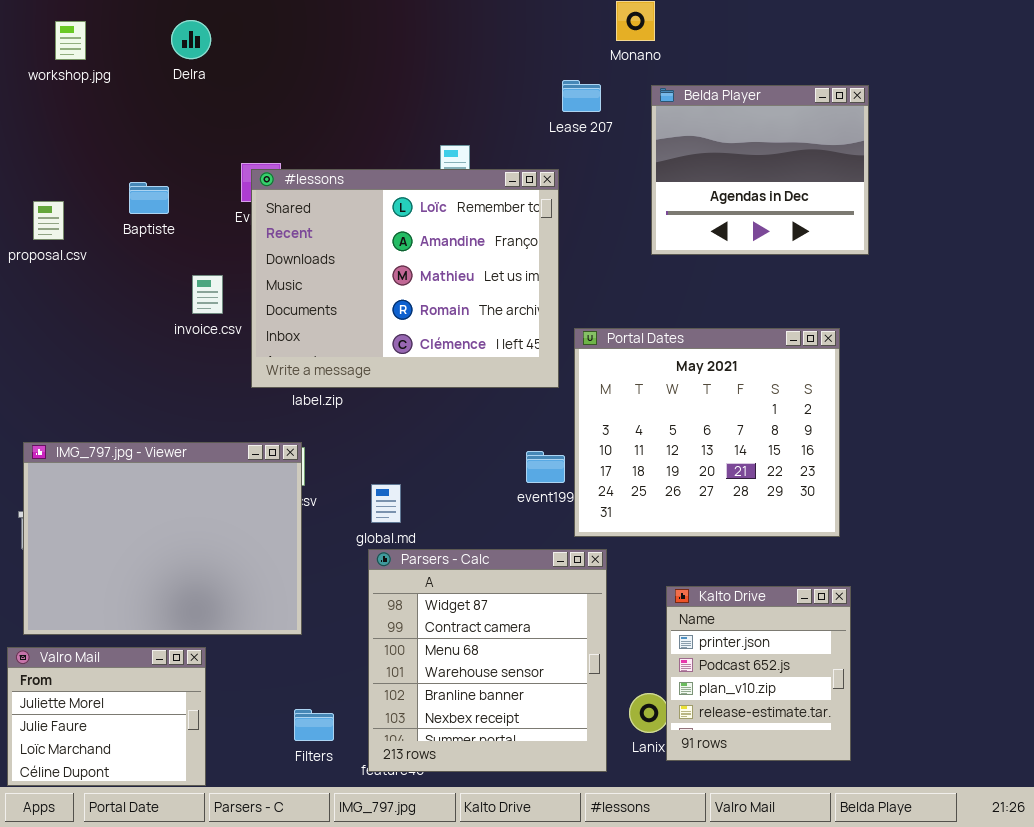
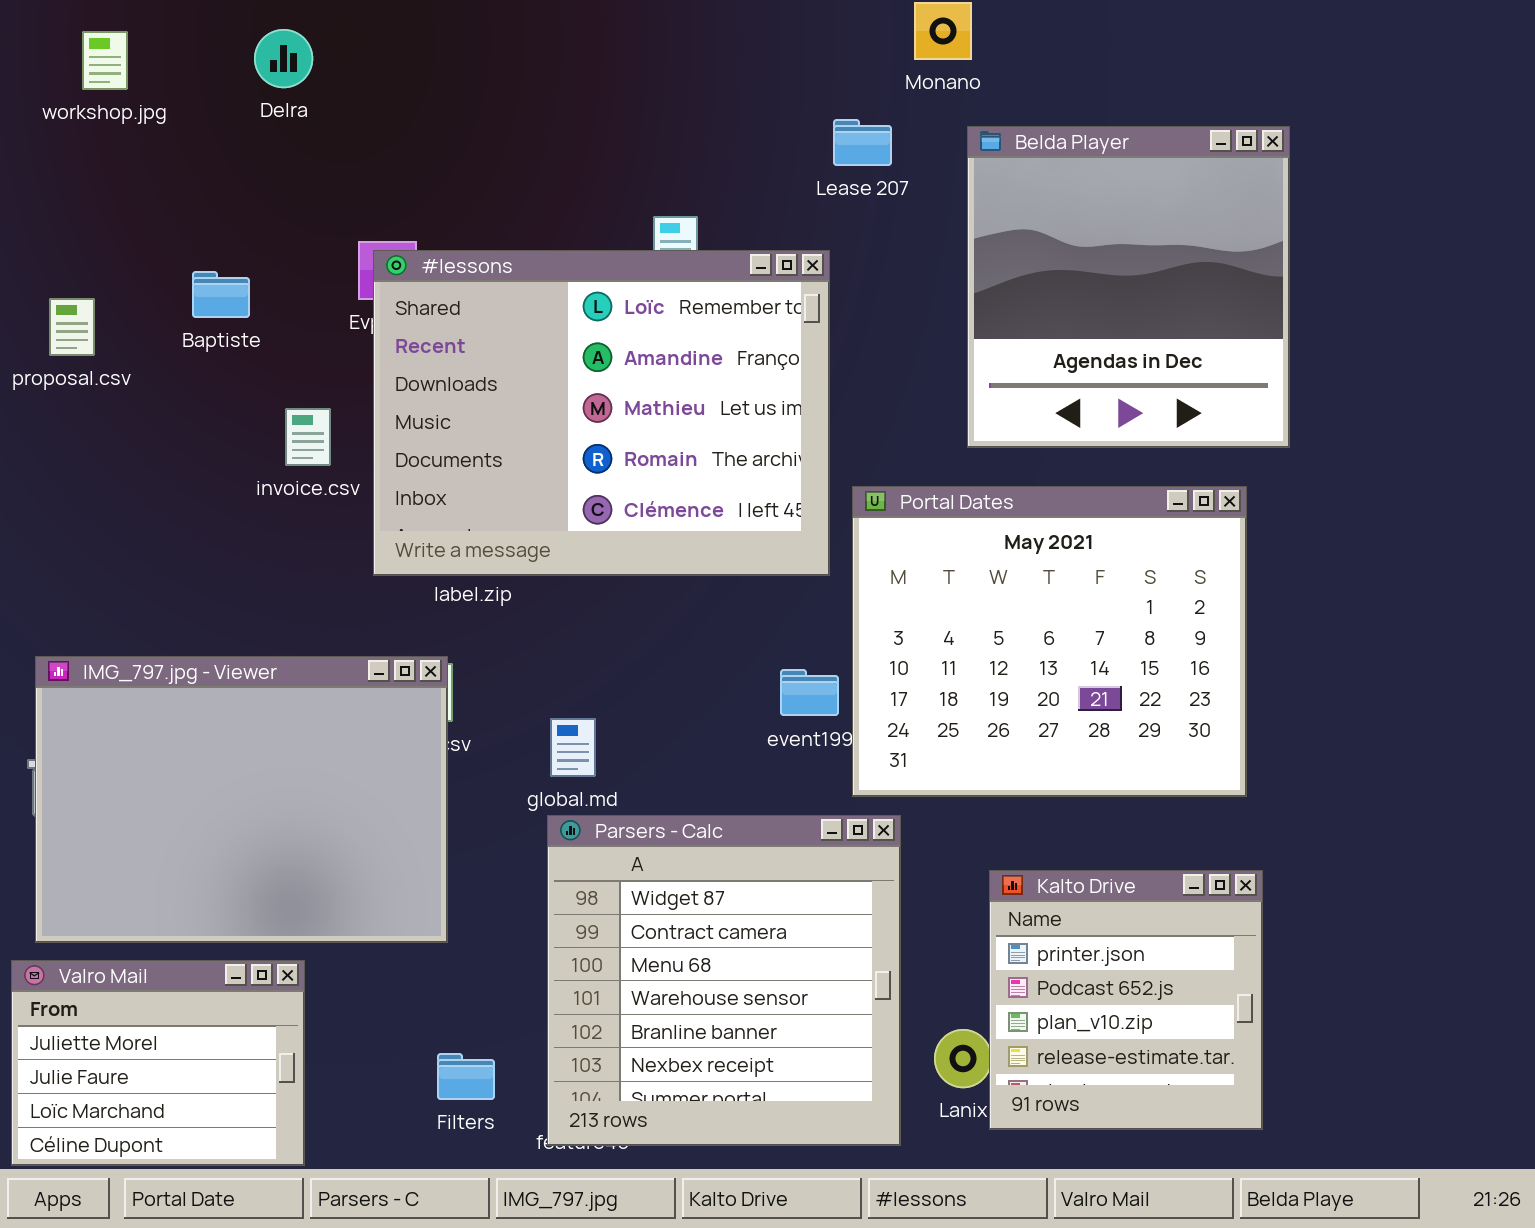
Belda Player: [651,85,869,255] -> [967,126,1290,448], resized

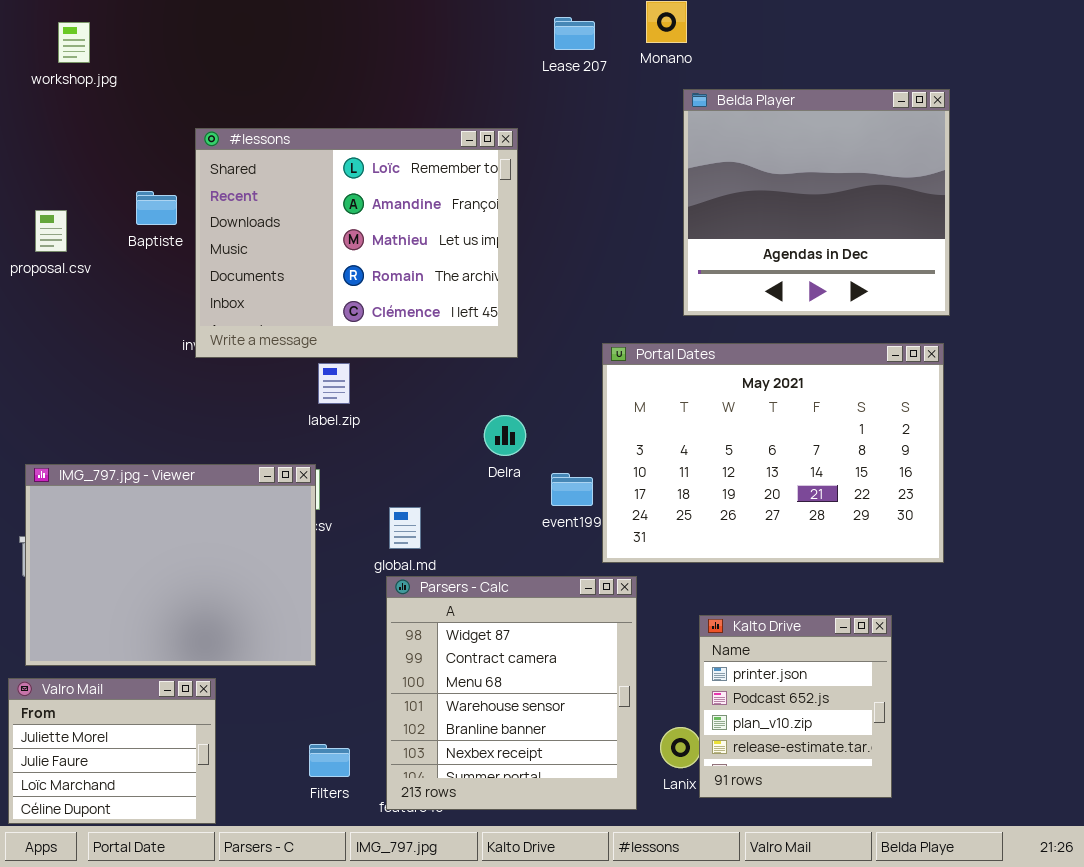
Delra: [254,29,313,88] -> [484,415,526,456], moved
Lease 207: [833,119,892,166] -> [554,17,595,50], moved
Belda Player: [967,126,1290,448] -> [683,89,950,316], resized
#lessons: [373,250,830,576] -> [195,128,518,358], moved
Portal Dates: [852,486,1247,797] -> [602,343,944,563], resized

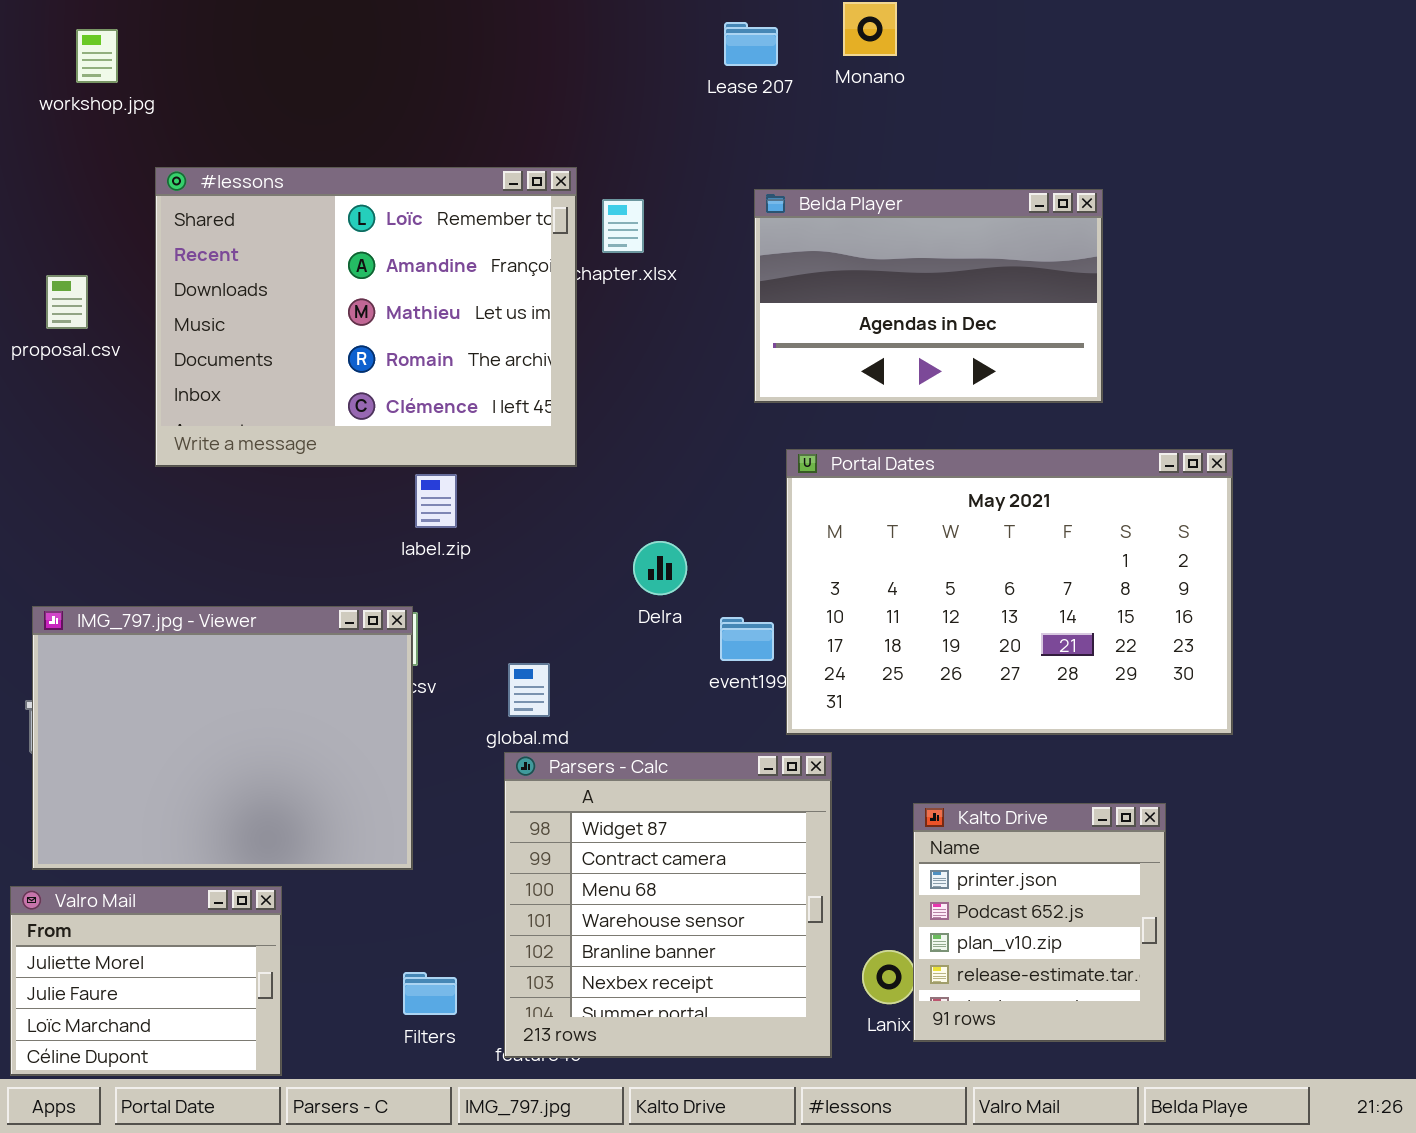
Belda Player: [683,89,950,316] -> [754,189,1103,403], moved, resized
#lessons: [195,128,518,358] -> [155,167,577,467], moved

